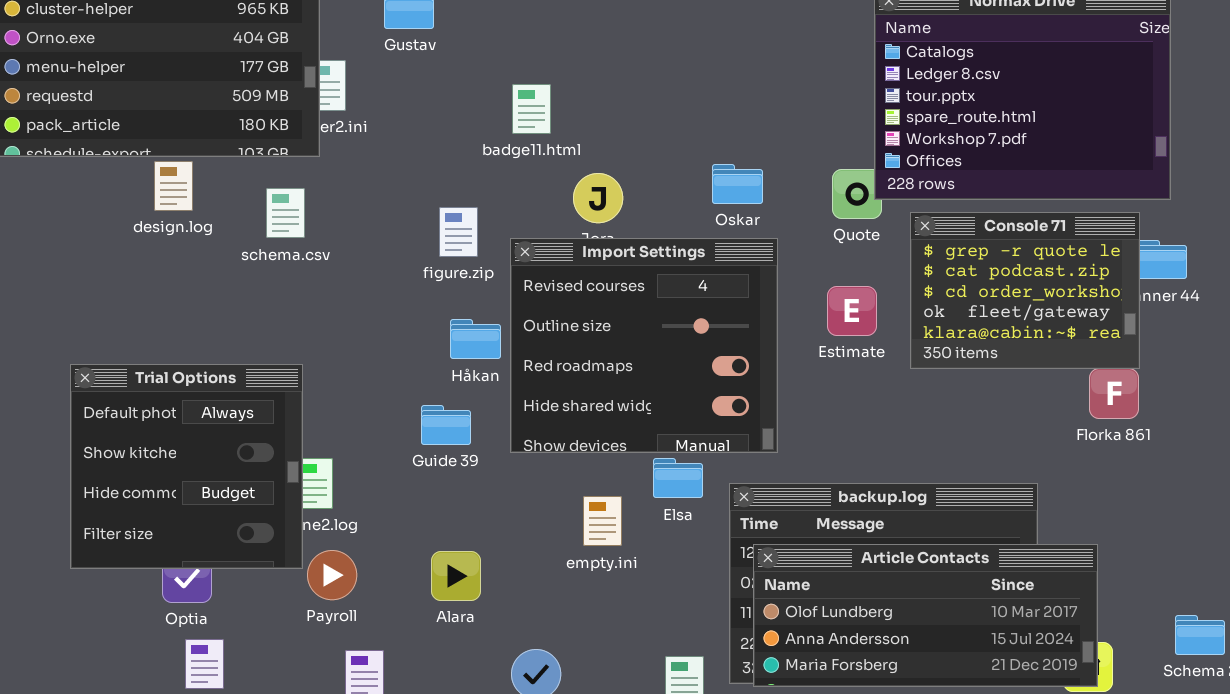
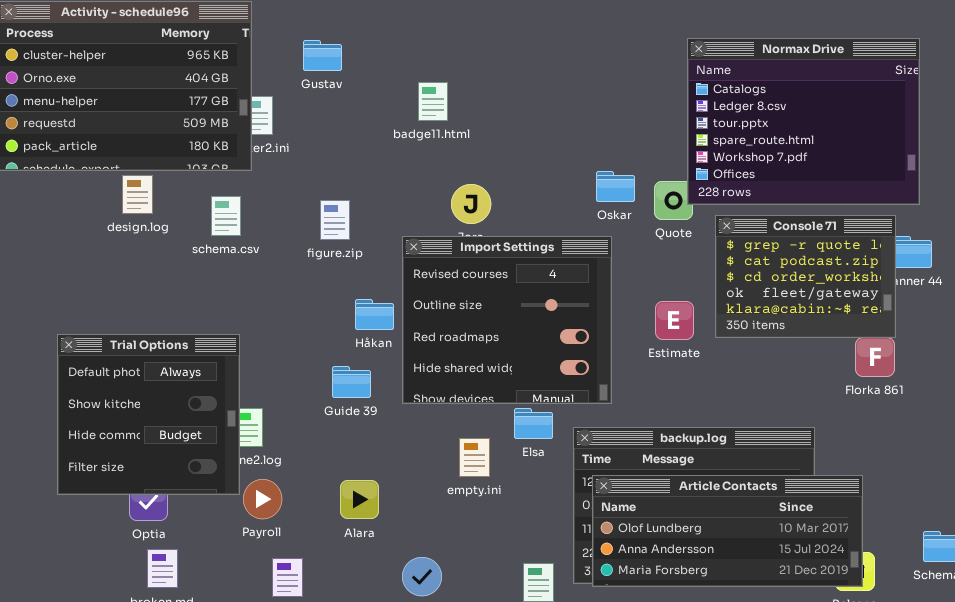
badge11.html: [512,84,551,134] -> [418,82,448,121], moved
Oskar: [712,164,763,204] -> [596,171,635,202], moved
figure.zip: [439,207,478,257] -> [320,200,350,240], moved
Estimate: [827,286,877,336] -> [655,301,694,340], moved

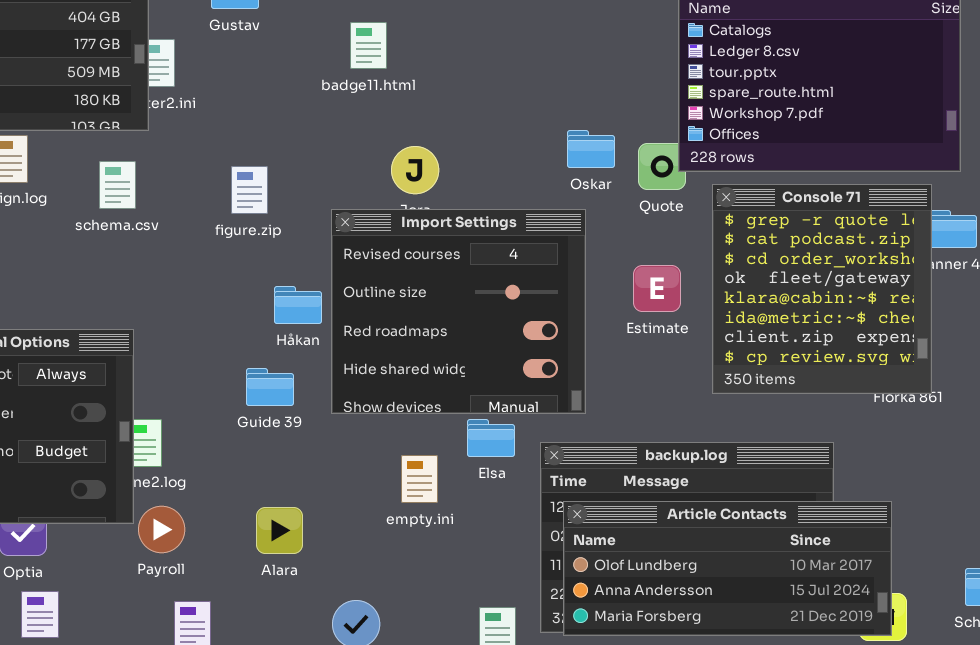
Console 71: [715,215,896,338] -> [712,184,932,394], resized
Estimate: [655,301,694,340] -> [633,265,681,312], moved

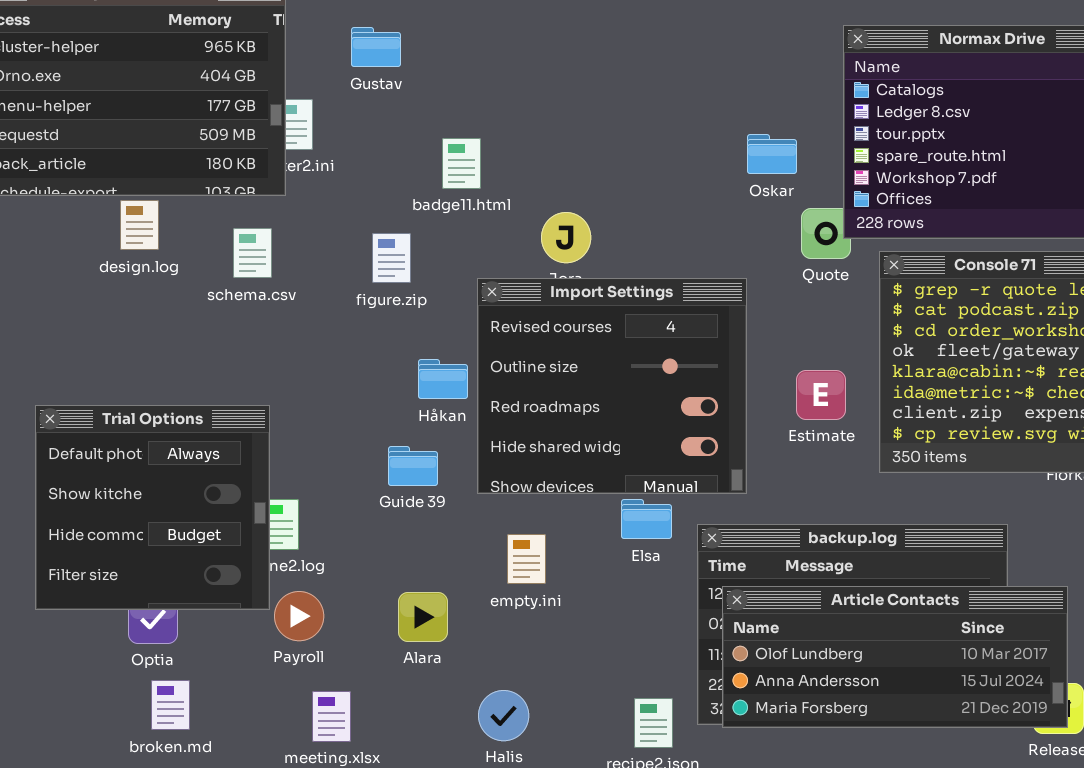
badge11.html: [350,22,387,69] -> [442,138,481,189], moved
Oskar: [567,130,615,168] -> [747,134,797,174], moved
Estimate: [633,265,681,312] -> [796,370,846,420], moved
empty.ini: [401,455,438,503] -> [507,534,546,584], moved

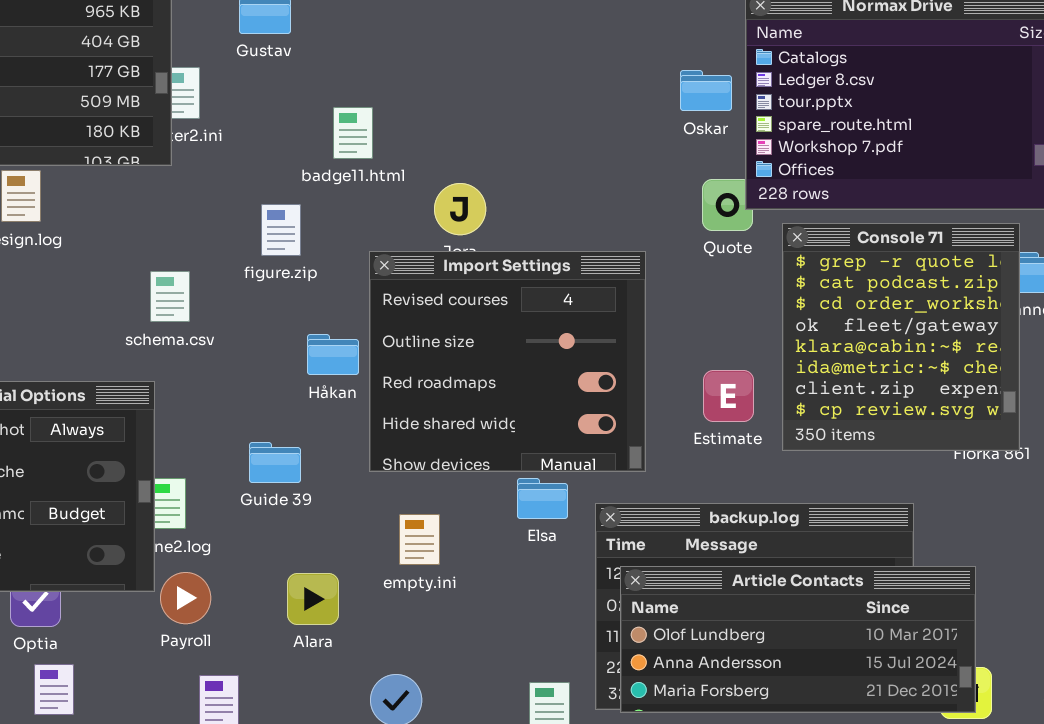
Oskar: [747,134,797,174] -> [680,70,732,111], moved
schema.csv: [233,228,272,278] -> [150,271,190,322], moved
Estimate: [796,370,846,420] -> [703,370,754,422], moved
Guide 39: [388,446,438,486] -> [249,442,301,483], moved

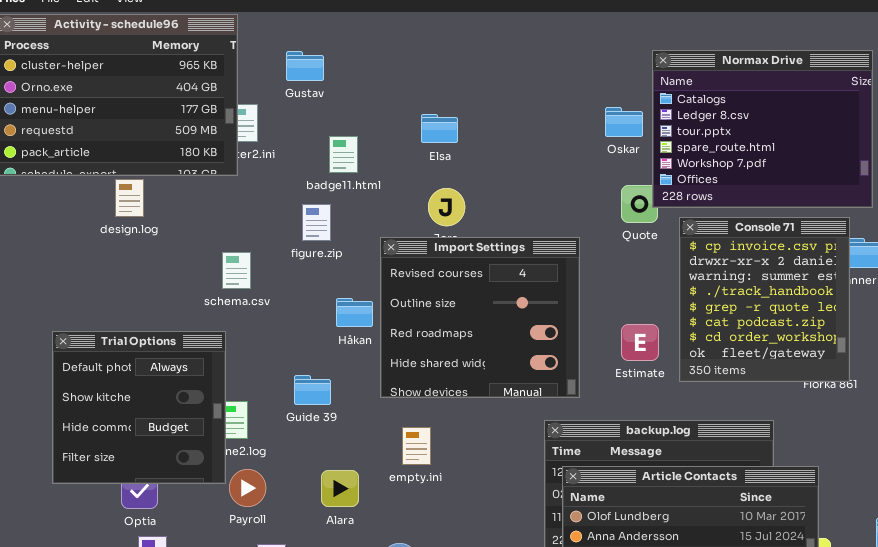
badge11.html: [333,107,373,159] -> [329,136,358,173], moved
Console 71: [782,223,1020,451] -> [679,217,850,382], scrolled up 4 rows
Elsa: [517,478,568,519] -> [421,114,458,143], moved

